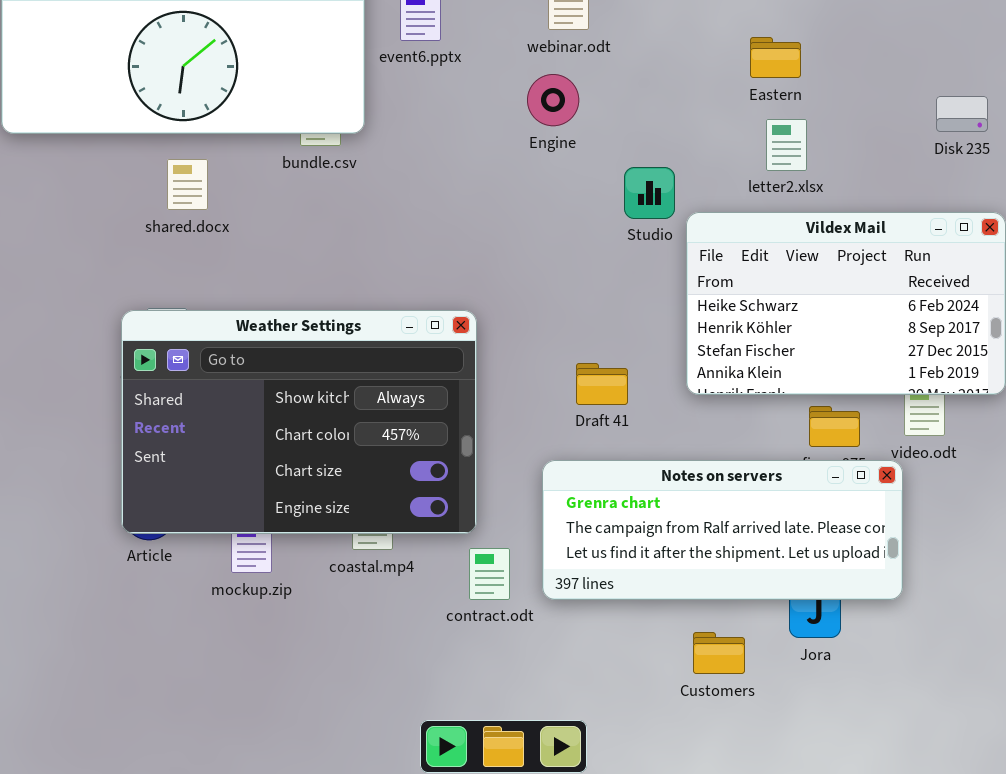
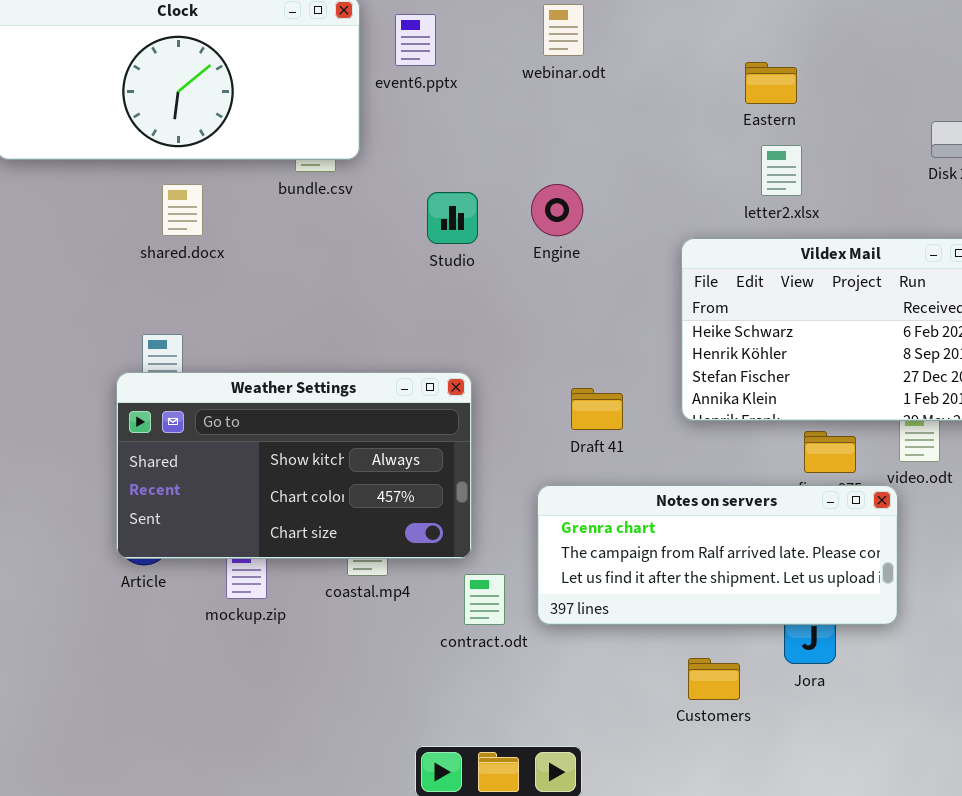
Engine: [527,74,579,126] -> [531,184,583,236], moved
Studio: [624,167,675,219] -> [427,192,478,244], moved
Weather Settings: [121,310,477,534] -> [116,372,472,559], resized

